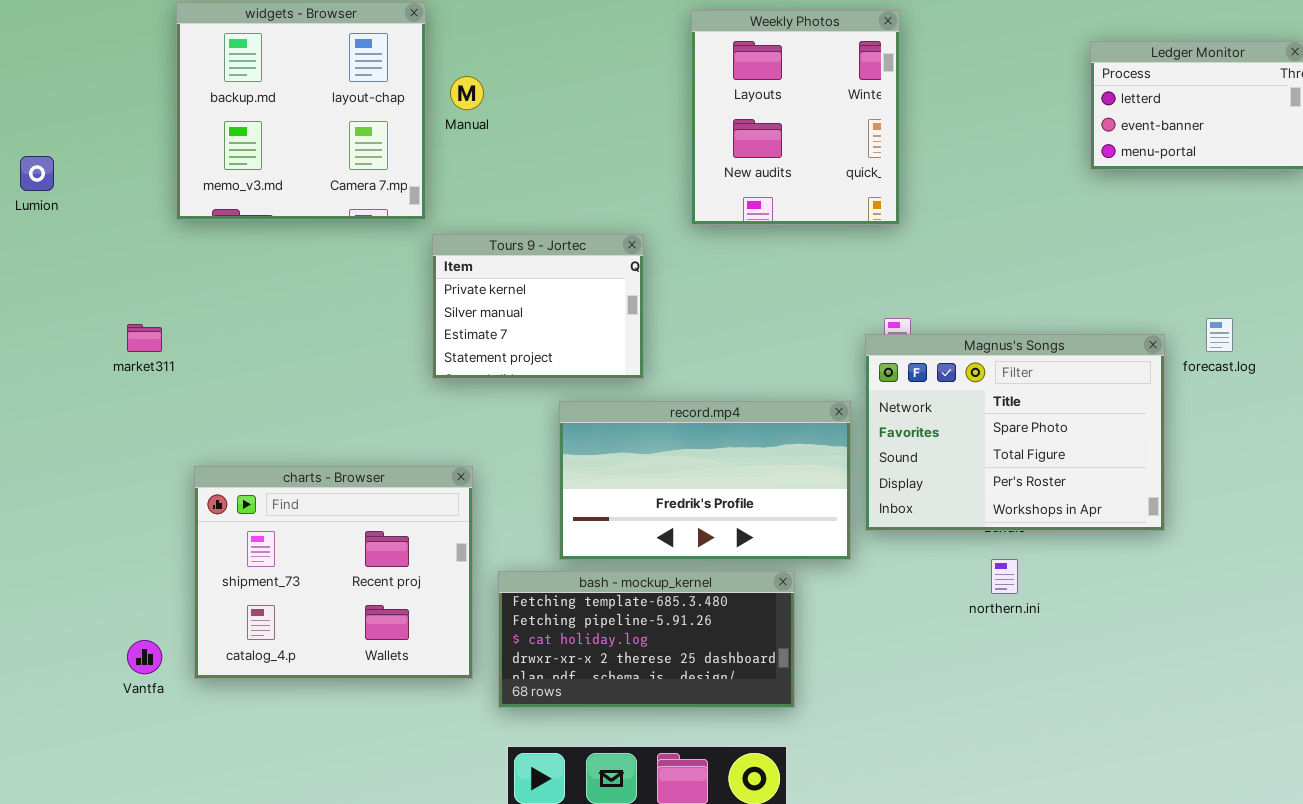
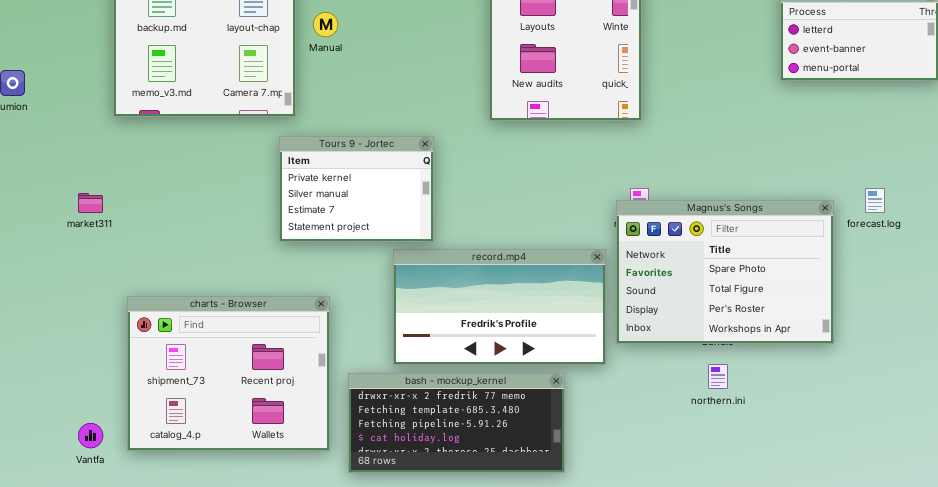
Tours 9 - Jortec: [432,234,644,379] -> [279,136,434,242], moved
bash - mockup_kernel: [498,571,795,708] -> [348,373,565,473], scrolled up 1 row

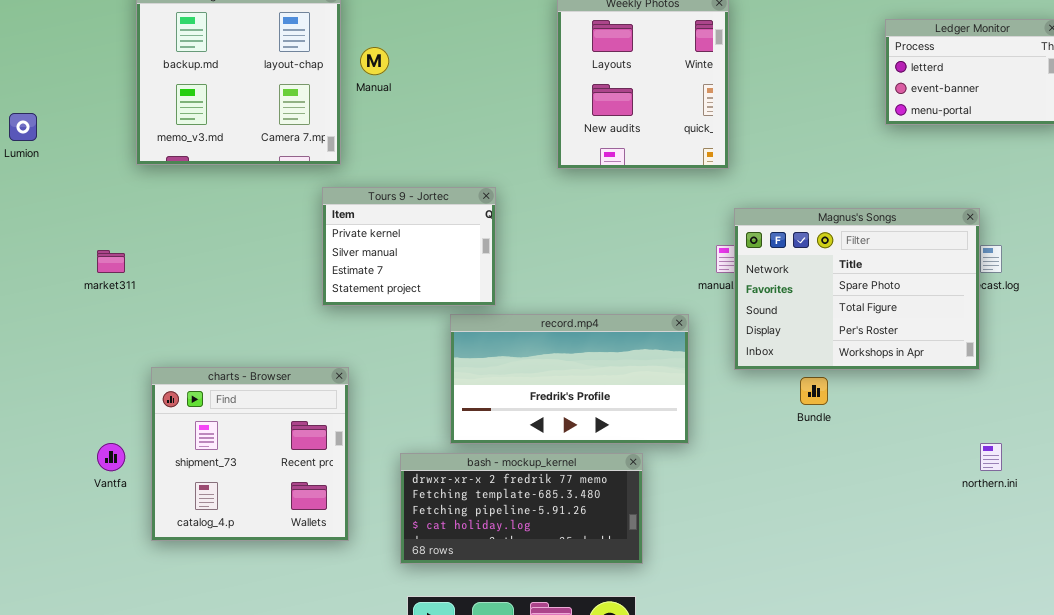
Magnus's Songs: [616,200,834,344] -> [734,208,980,370], moved
charts - Browser: [127,296,330,451] -> [151,367,349,541], resized
northern.ini: [708,364,728,389] -> [980,443,1002,471], moved
Vantfa: [78,423,103,448] -> [97,443,125,471], moved

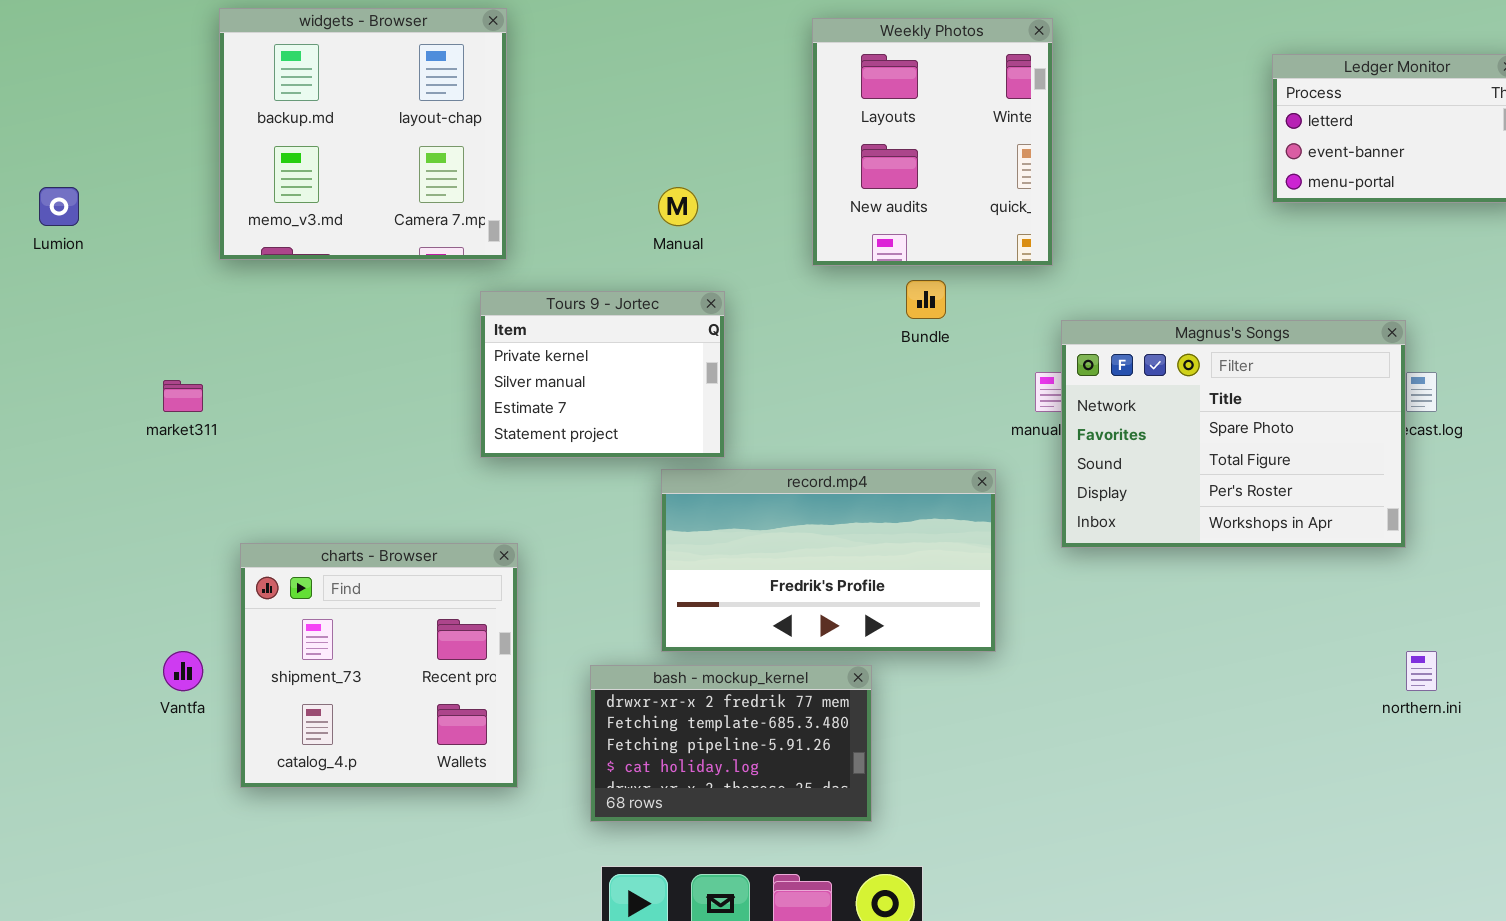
Manual: [360,47,389,75] -> [658,187,698,226], moved
Bundle: [800,377,828,405] -> [906,280,946,319], moved
bash - mockup_kernel: [400,453,643,564] -> [590,665,872,822], resized

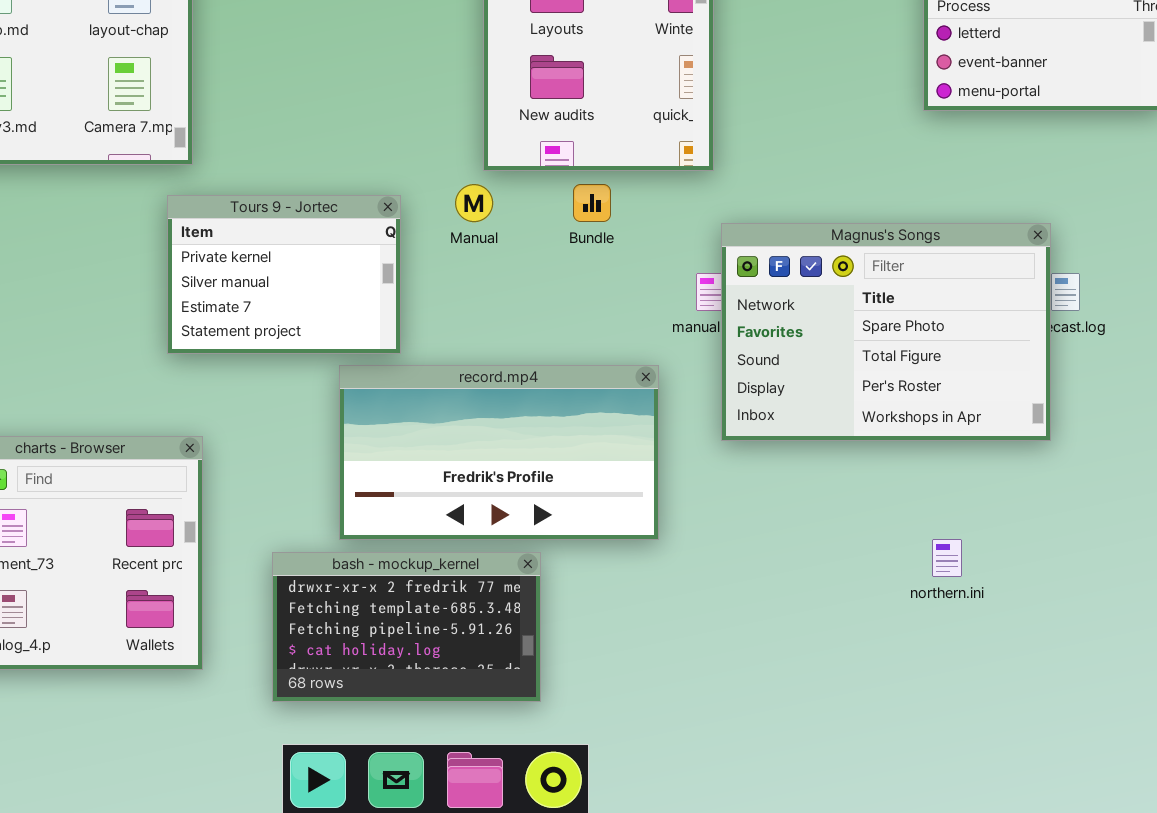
Manual: [658,187,698,226] -> [455,184,493,222], moved
northern.ini: [1406,651,1437,691] -> [932,539,962,577], moved

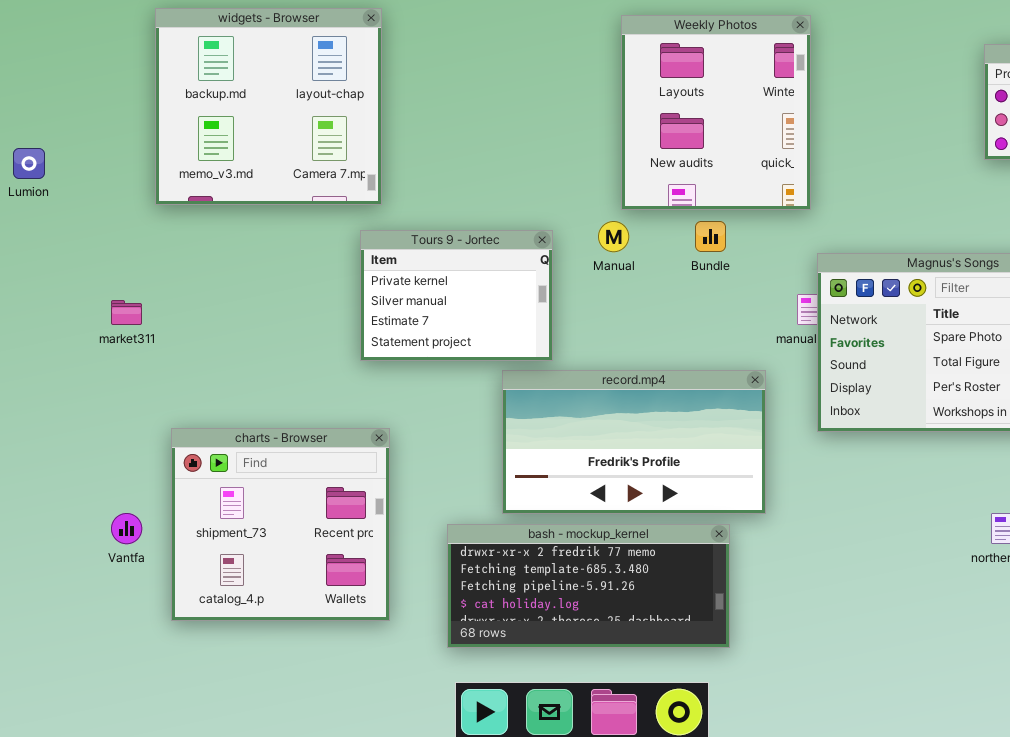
bash - mockup_kernel: [272,552,541,702] -> [447,524,730,648], resized

